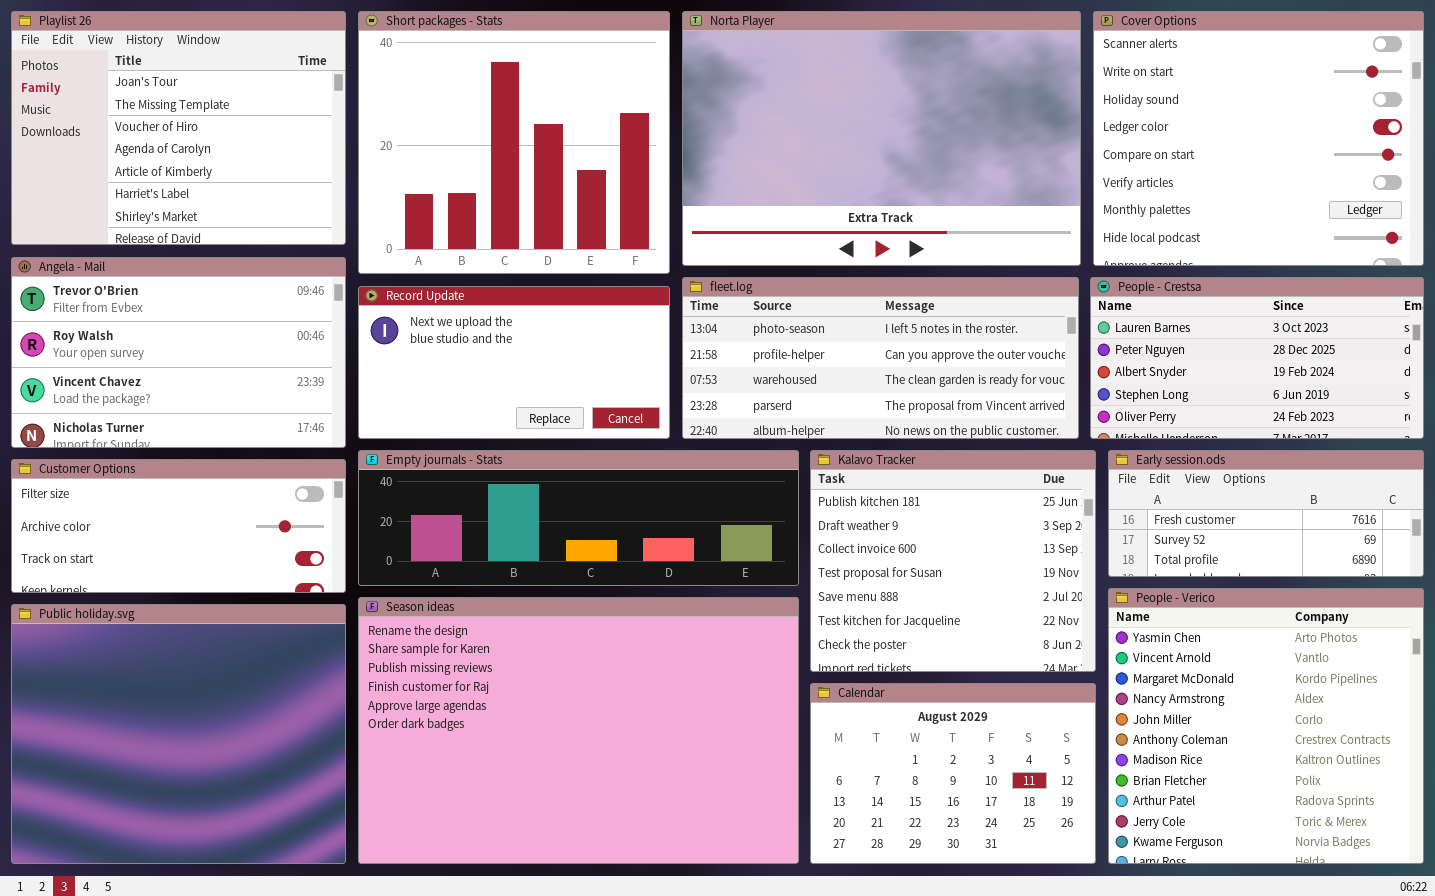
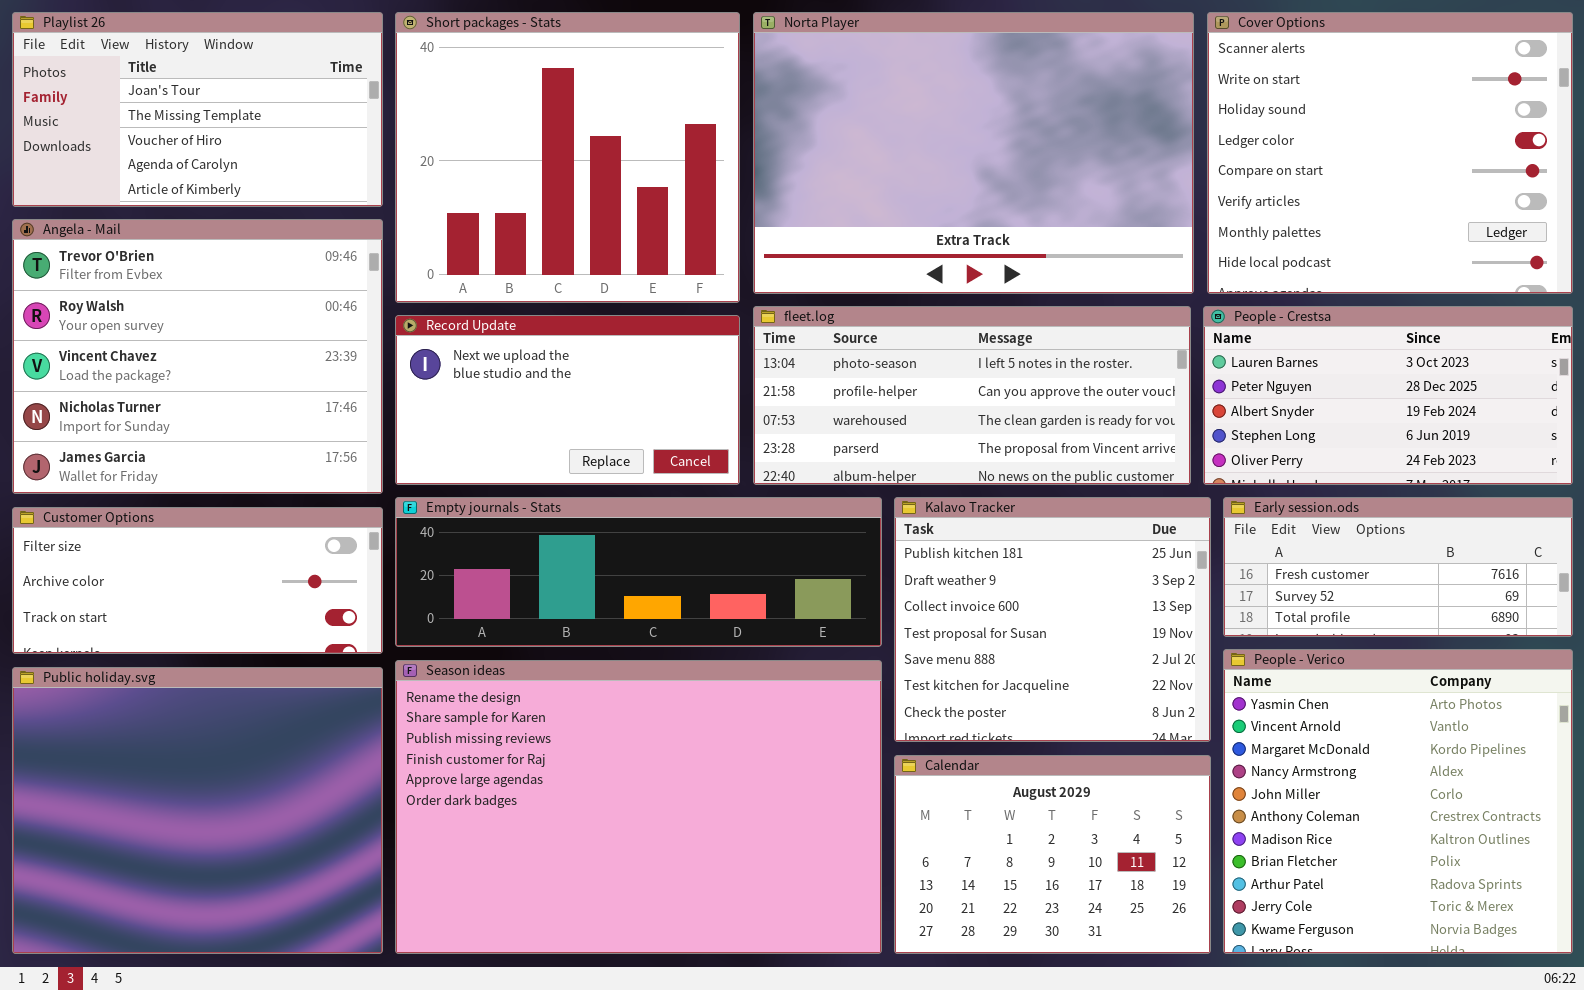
Playlist 26: [11,11,346,245] -> [12,12,383,207], resized
Angela - Mail: [11,257,346,448] -> [12,219,383,494], resized

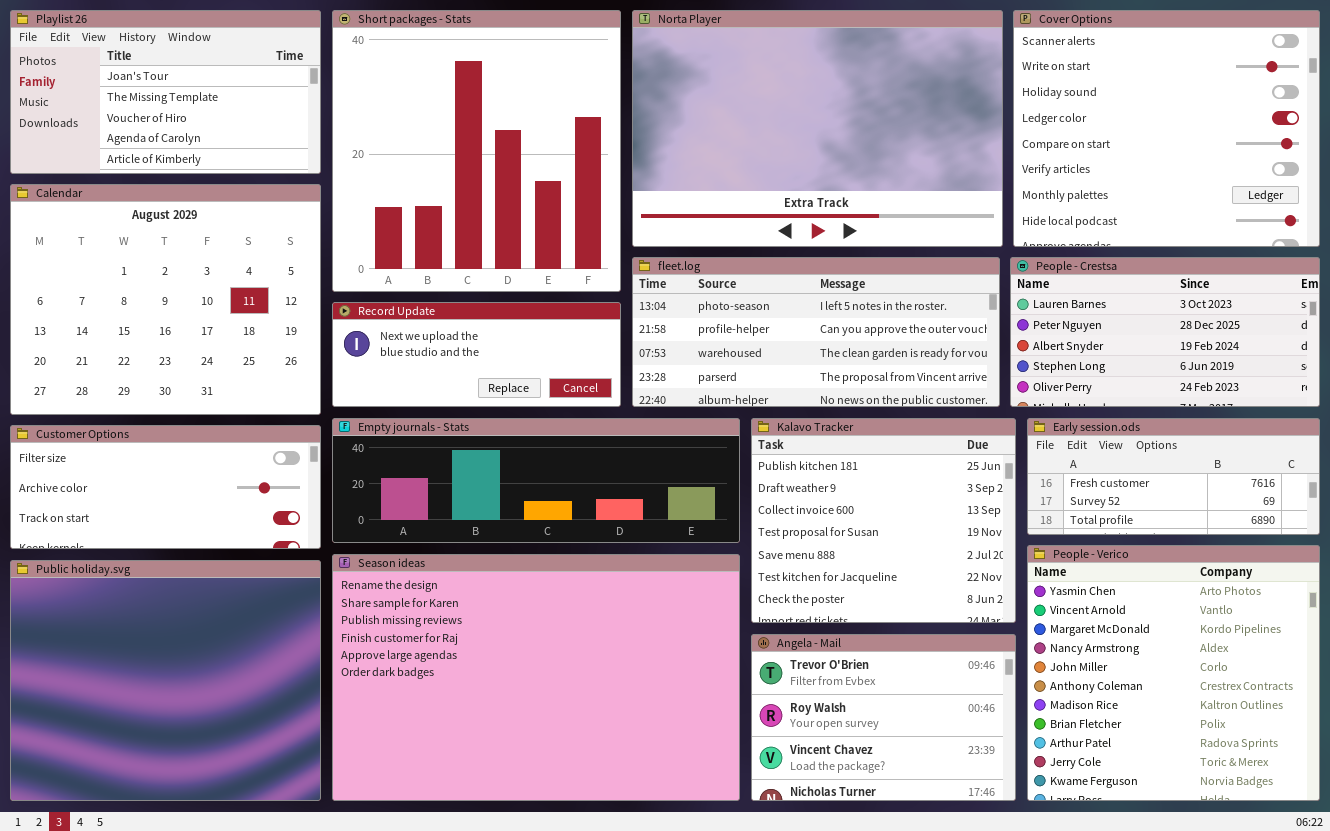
Short packages - Stats: [395,12,740,303] -> [332,10,621,292], resized
Angela - Mail: [12,219,383,494] -> [751,634,1016,801], moved, resized
Record Update: [395,315,740,485] -> [332,302,621,407], resized
Calendar: [894,755,1211,954] -> [10,184,321,415], moved, resized

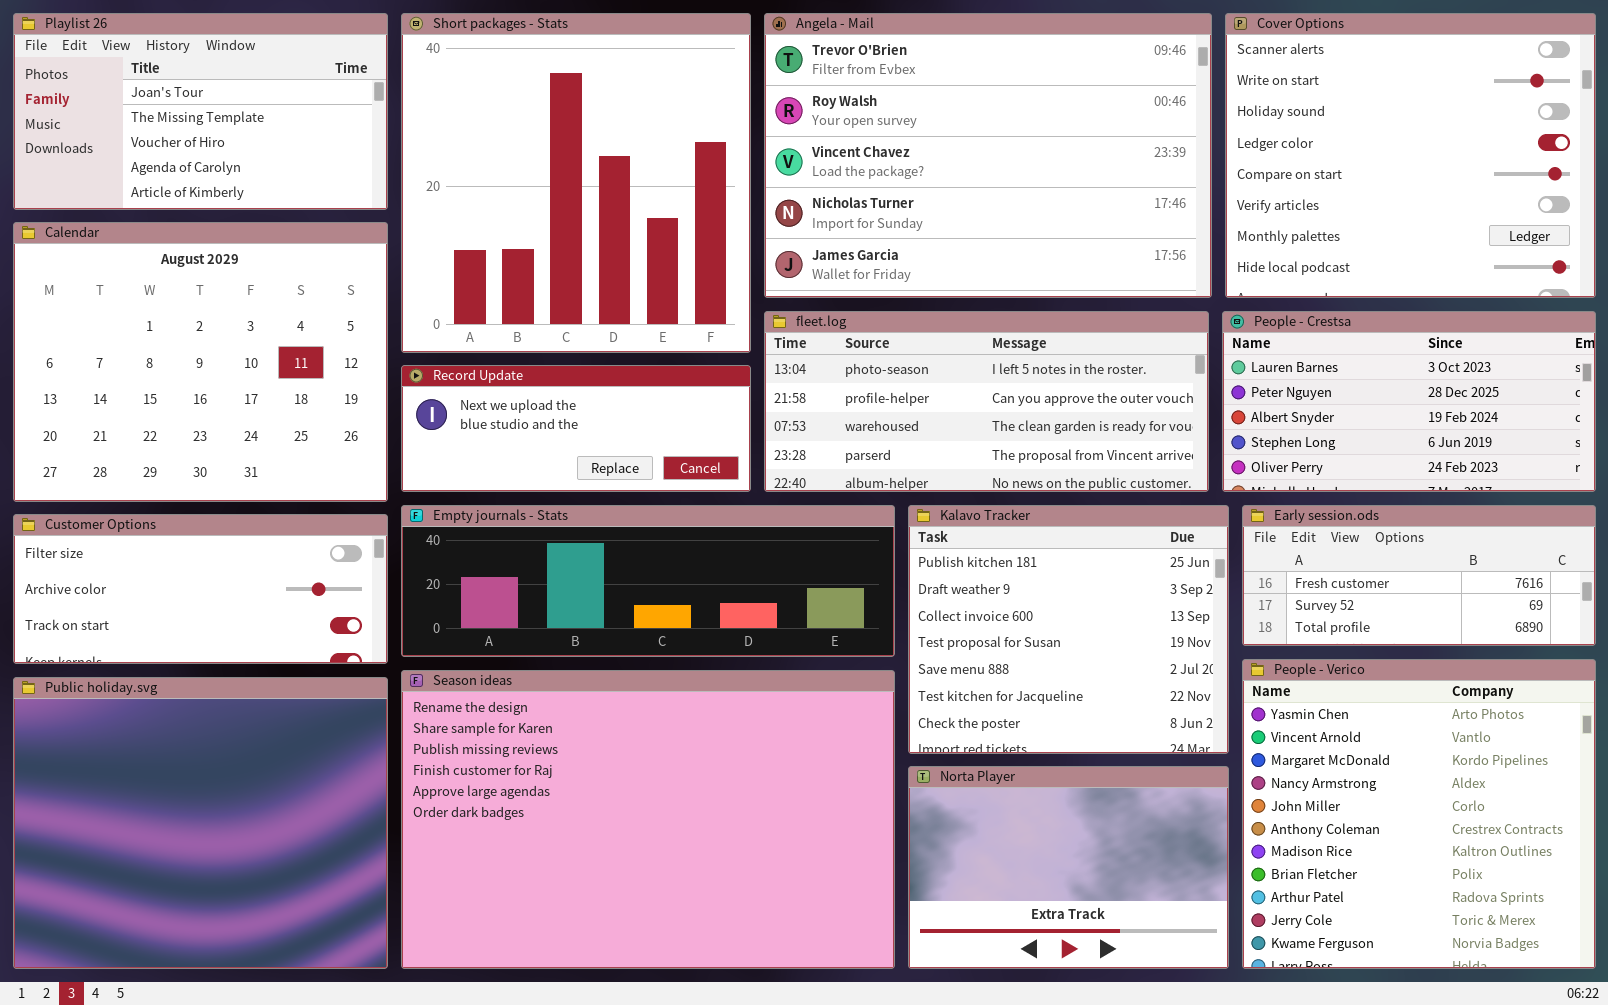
Norta Player: [632,10,1003,247] -> [908,766,1229,969], moved, resized
Angela - Mail: [751,634,1016,801] -> [764,13,1212,298], moved, resized

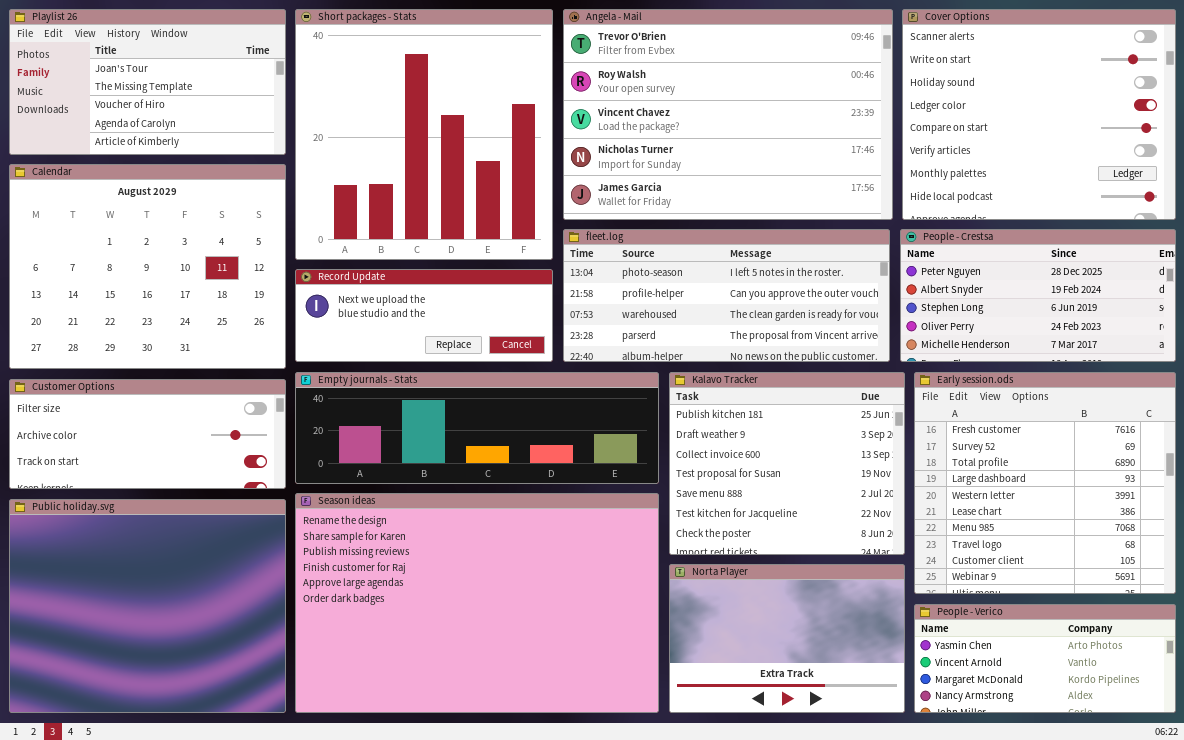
People - Crestsa: [1222,311,1596,492] -> [900,229,1176,362], scrolled down 1 row
Early session.ods: [1242,505,1596,646] -> [914,372,1176,594], resized
People - Verico: [1242,659,1596,969] -> [914,604,1176,713], resized

